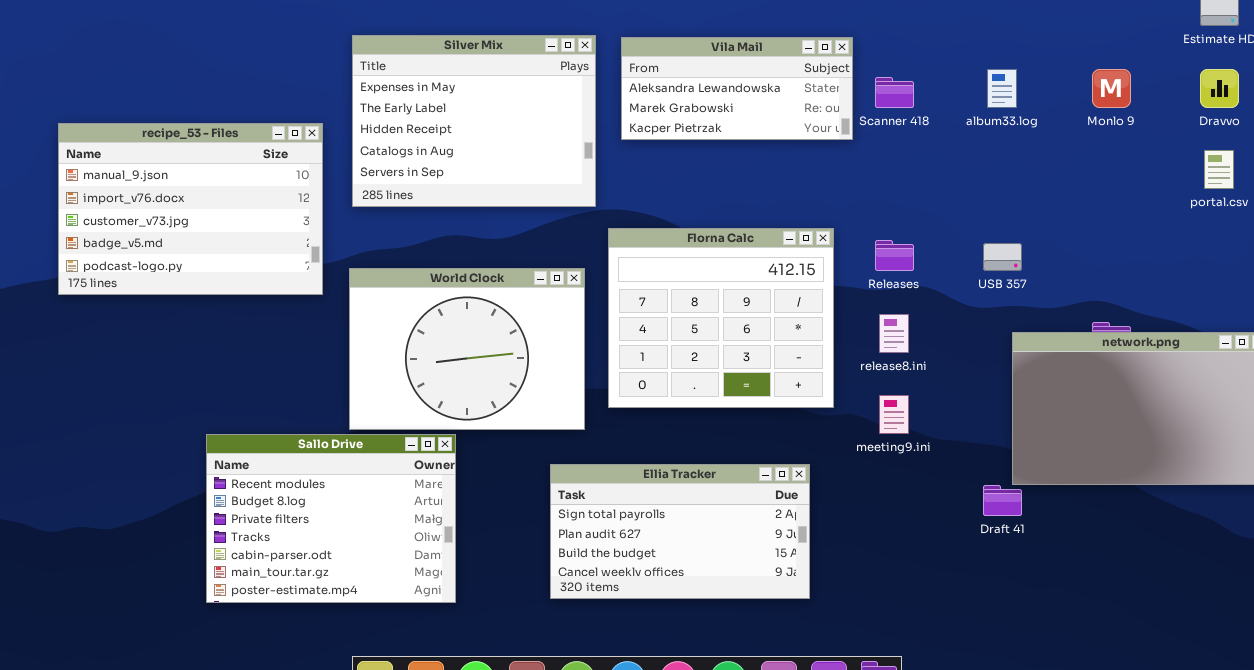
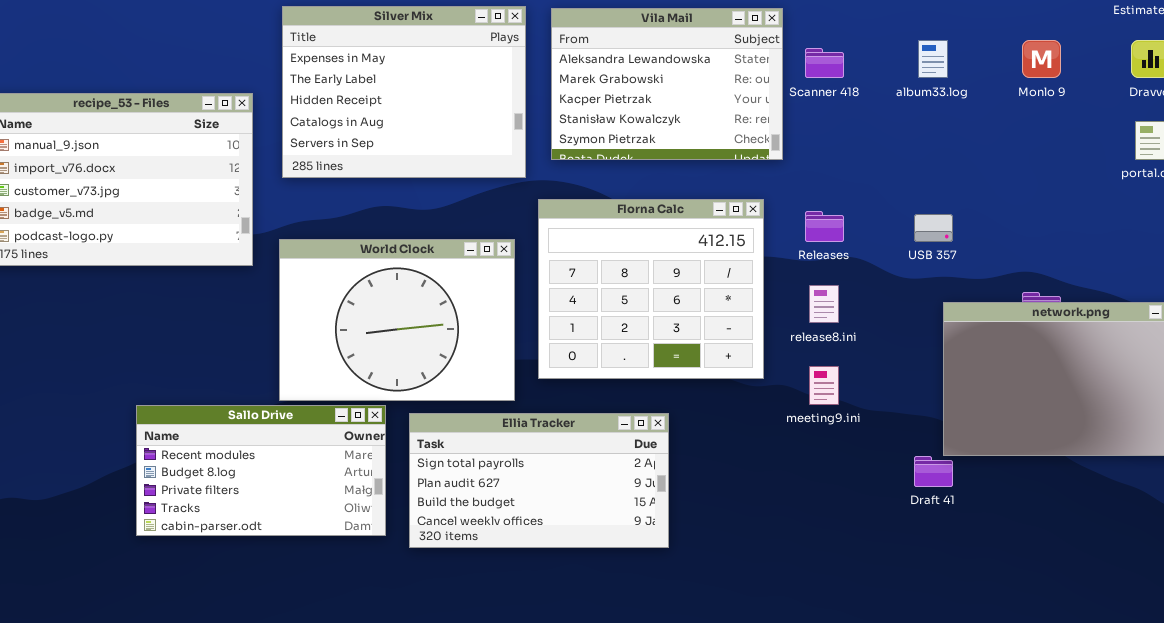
Vila Mail: [621,37,853,140] -> [551,8,783,160], resized
Sallo Drive: [206,434,456,603] -> [136,405,386,536], resized
Ellia Tracker: [550,464,810,599] -> [409,413,669,548], moved

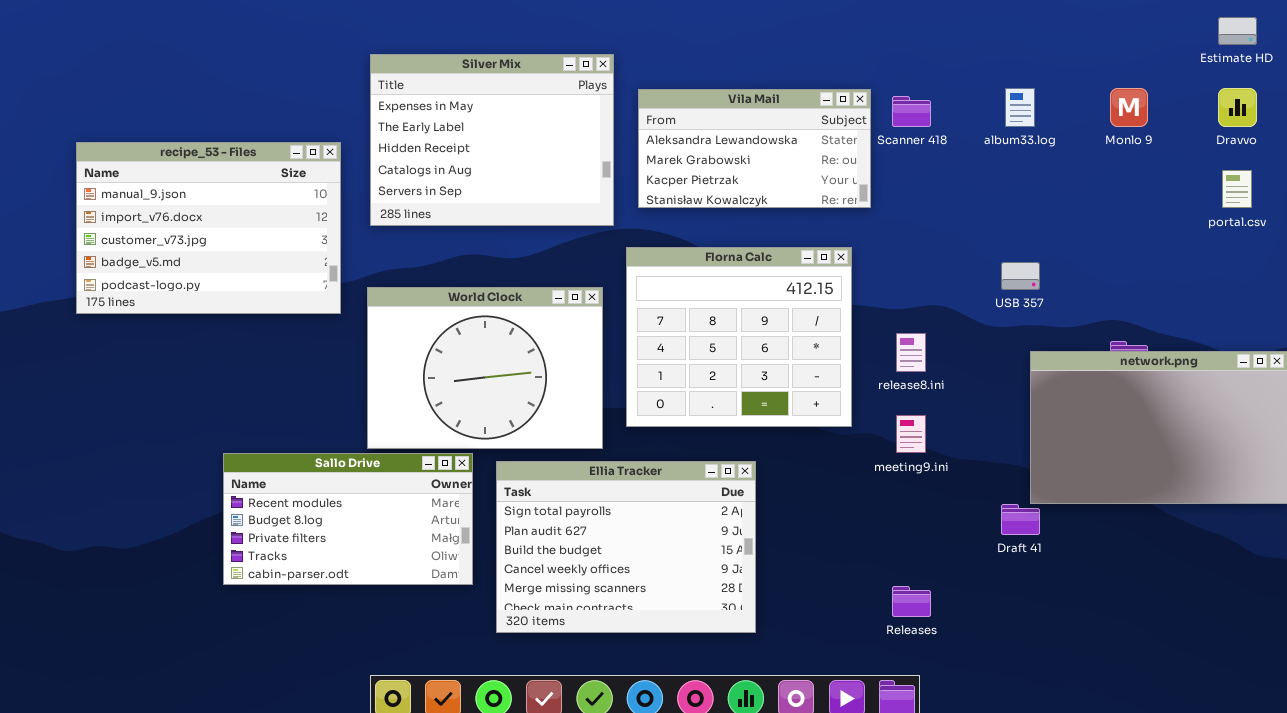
Vila Mail: [551,8,783,160] -> [638,89,871,208], resized
Releases: [805,211,844,242] -> [892,586,931,617], moved
Ellia Tracker: [409,413,669,548] -> [496,461,756,633], resized

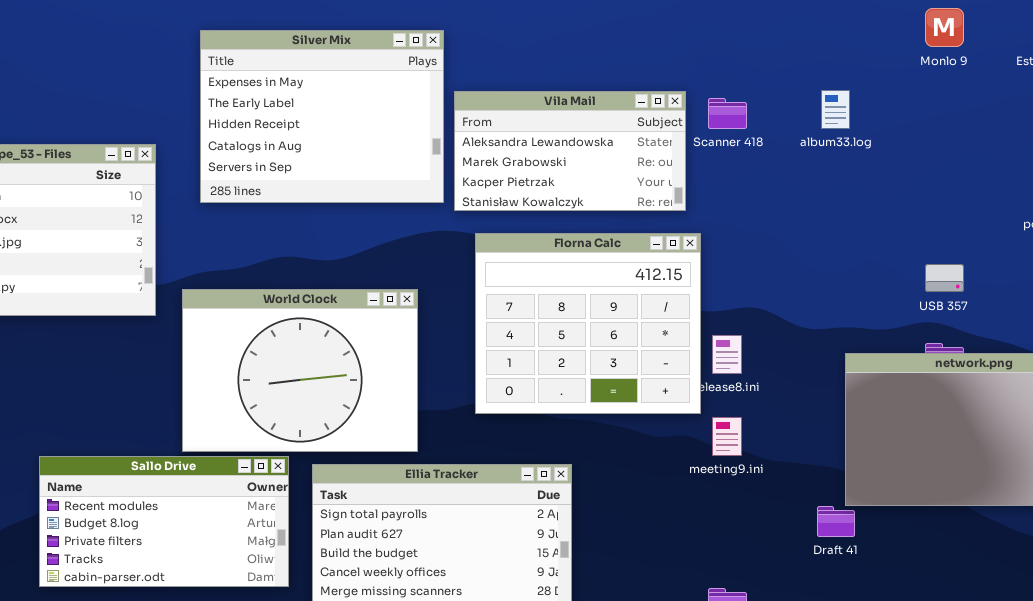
Silver Mix: [370,54,614,226] -> [200,30,444,203], moved
Monlo 9: [1110,88,1148,127] -> [925,8,964,47], moved
Florna Calc: [626,247,852,427] -> [475,233,701,414], moved
USB 357: [1001,262,1040,290] -> [925,264,964,292], moved

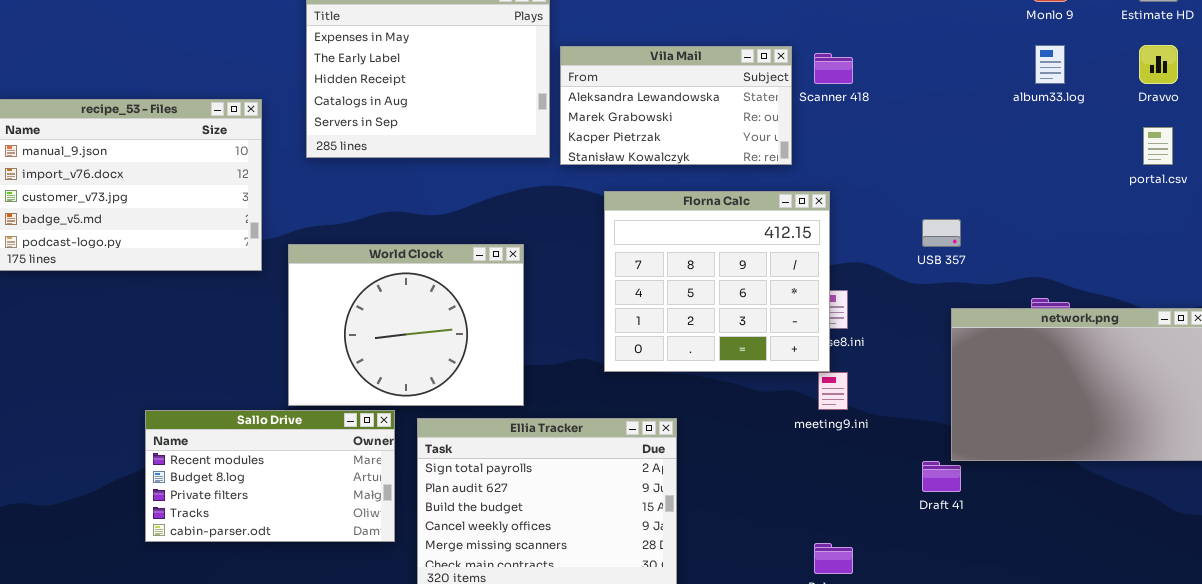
album33.log: [821,90,850,129] -> [1035,45,1065,84], moved
Florna Calc: [475,233,701,414] -> [604,191,830,372], moved
USB 357: [925,264,964,292] -> [922,219,961,247], moved

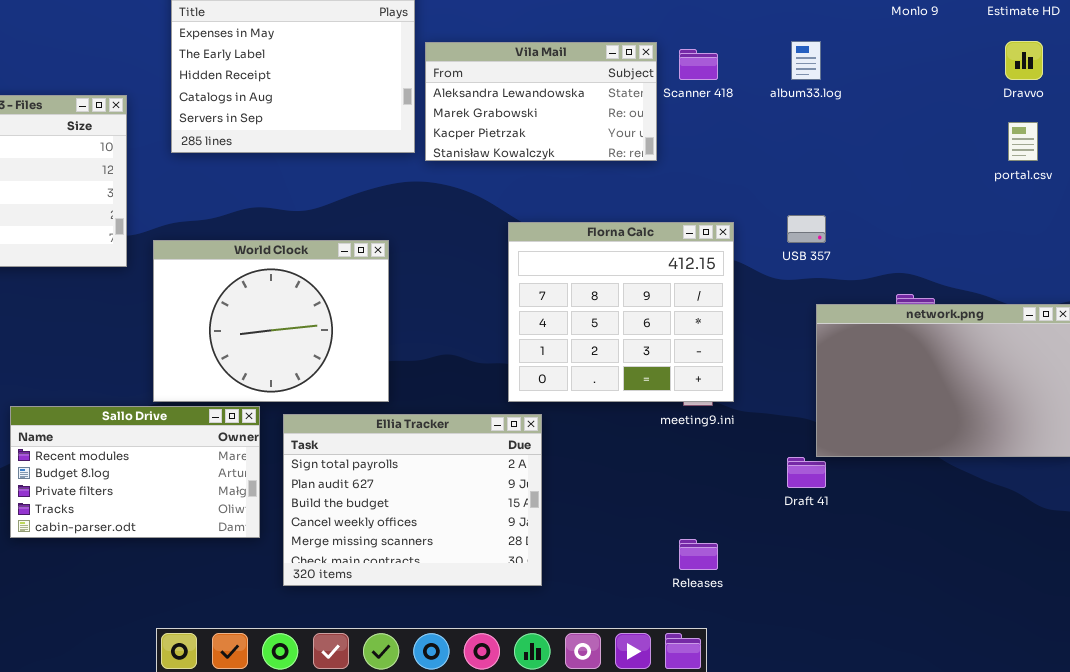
album33.log: [1035,45,1065,84] -> [791,41,821,80], moved
Florna Calc: [604,191,830,372] -> [508,222,734,402], moved

